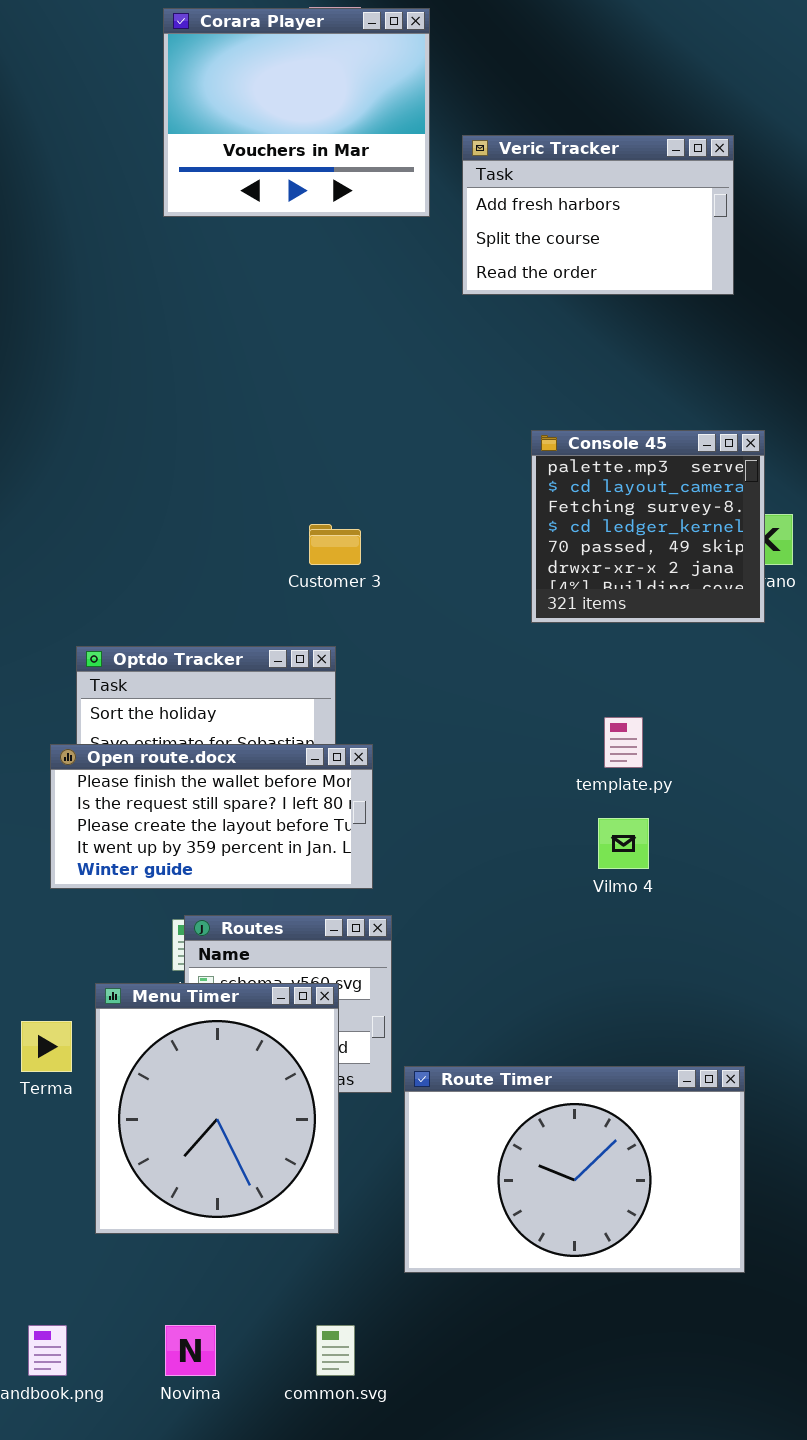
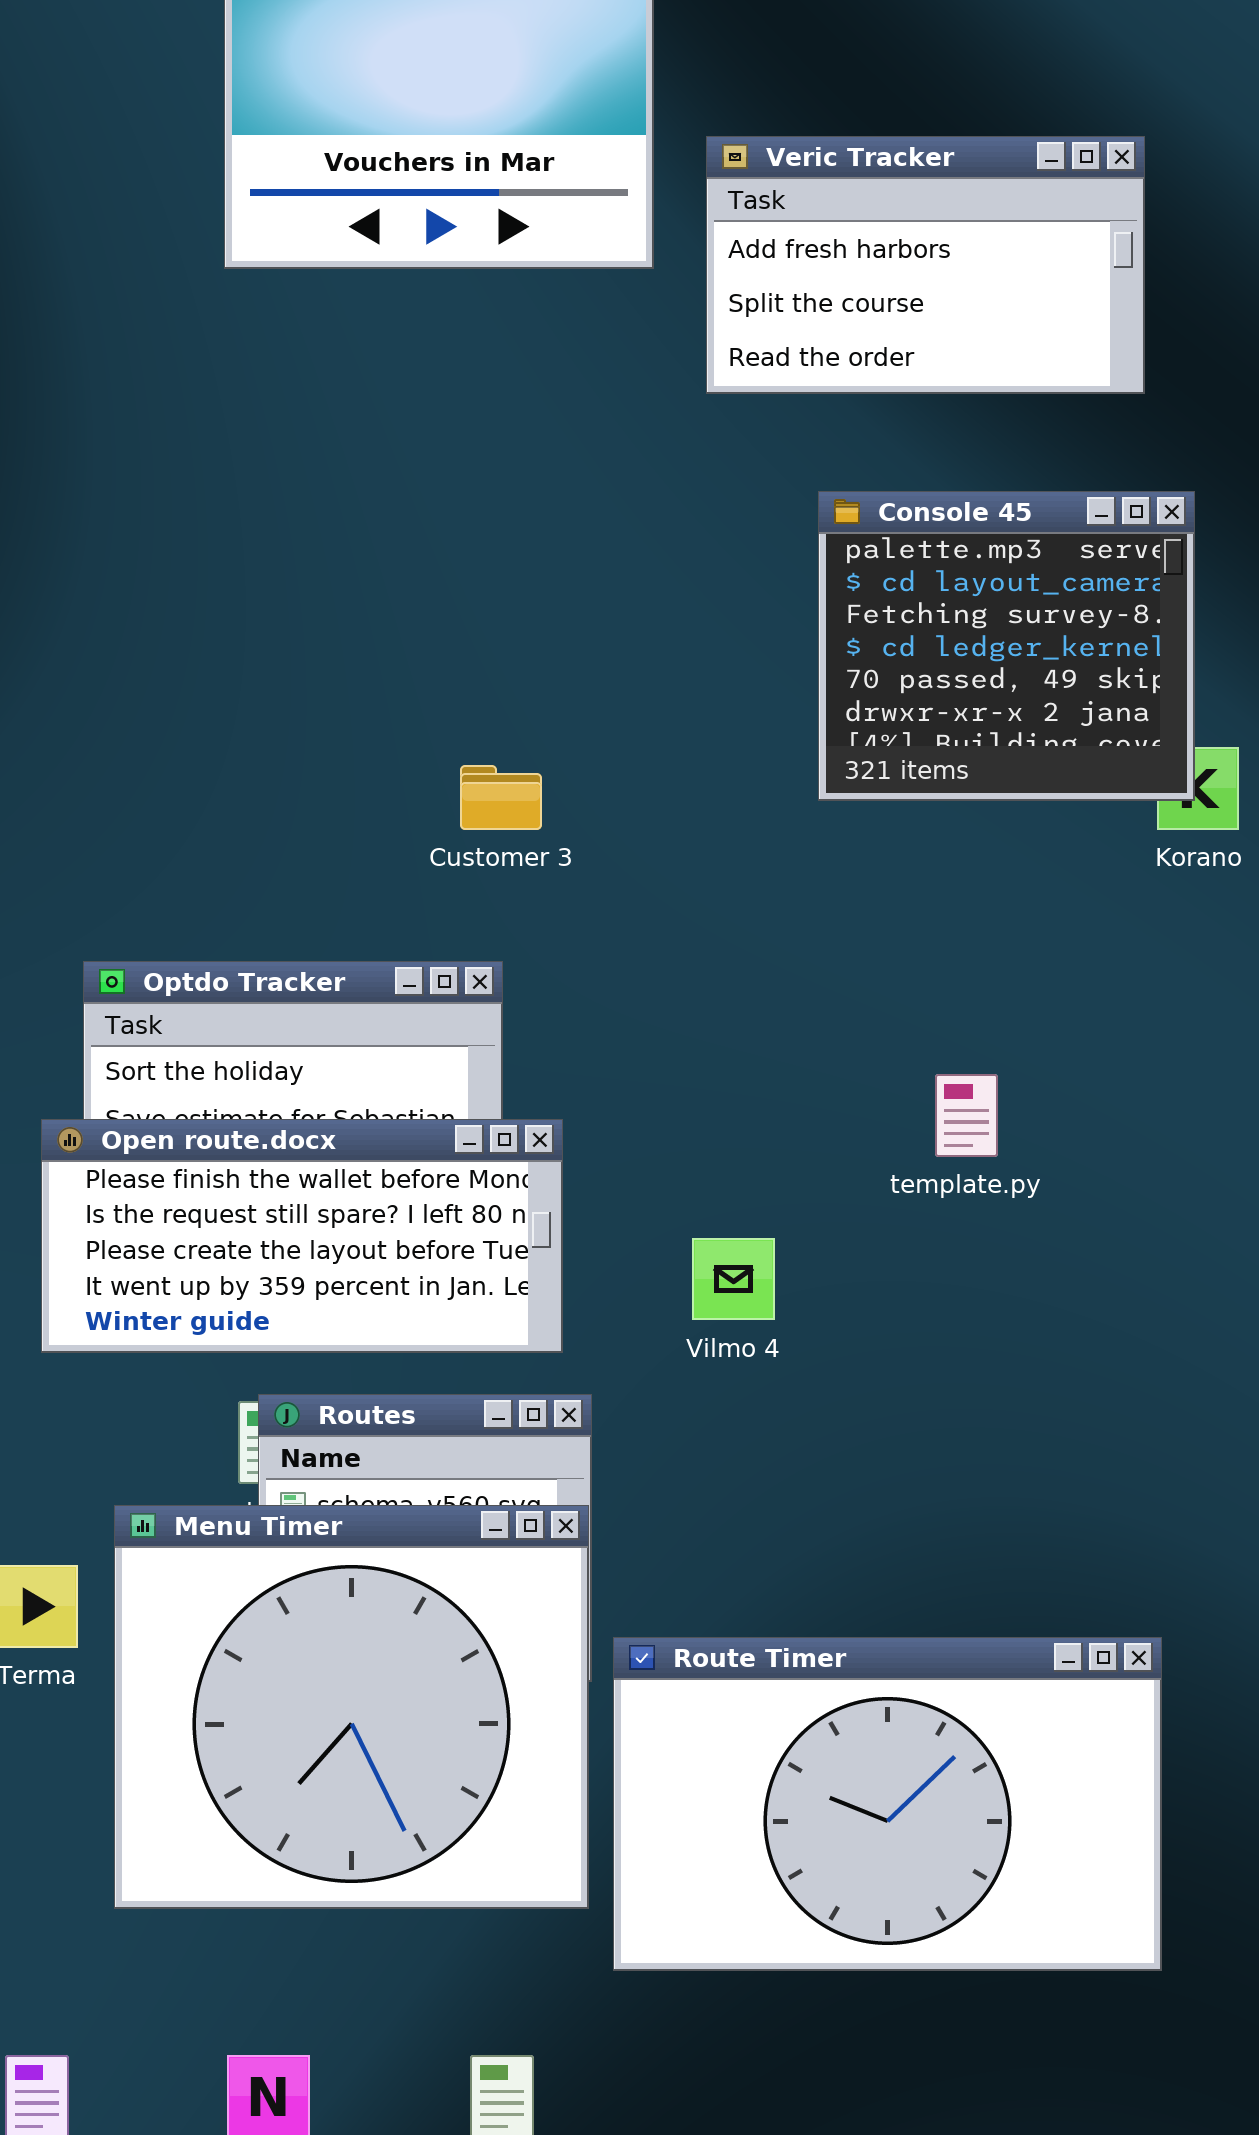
Console 45: [531,430,765,623] -> [818,491,1195,801], moved
Vilmo 4: [598,818,649,869] -> [692,1238,775,1320], moved
Menu Timer: [95,983,339,1234] -> [114,1505,589,1909], resized

